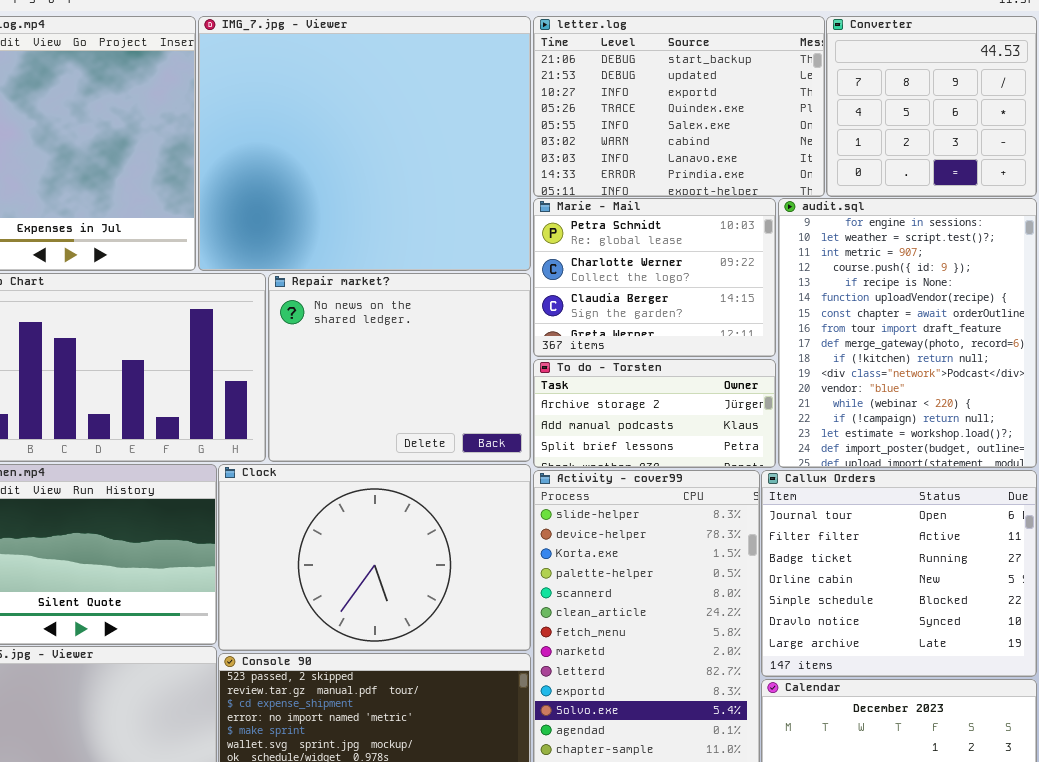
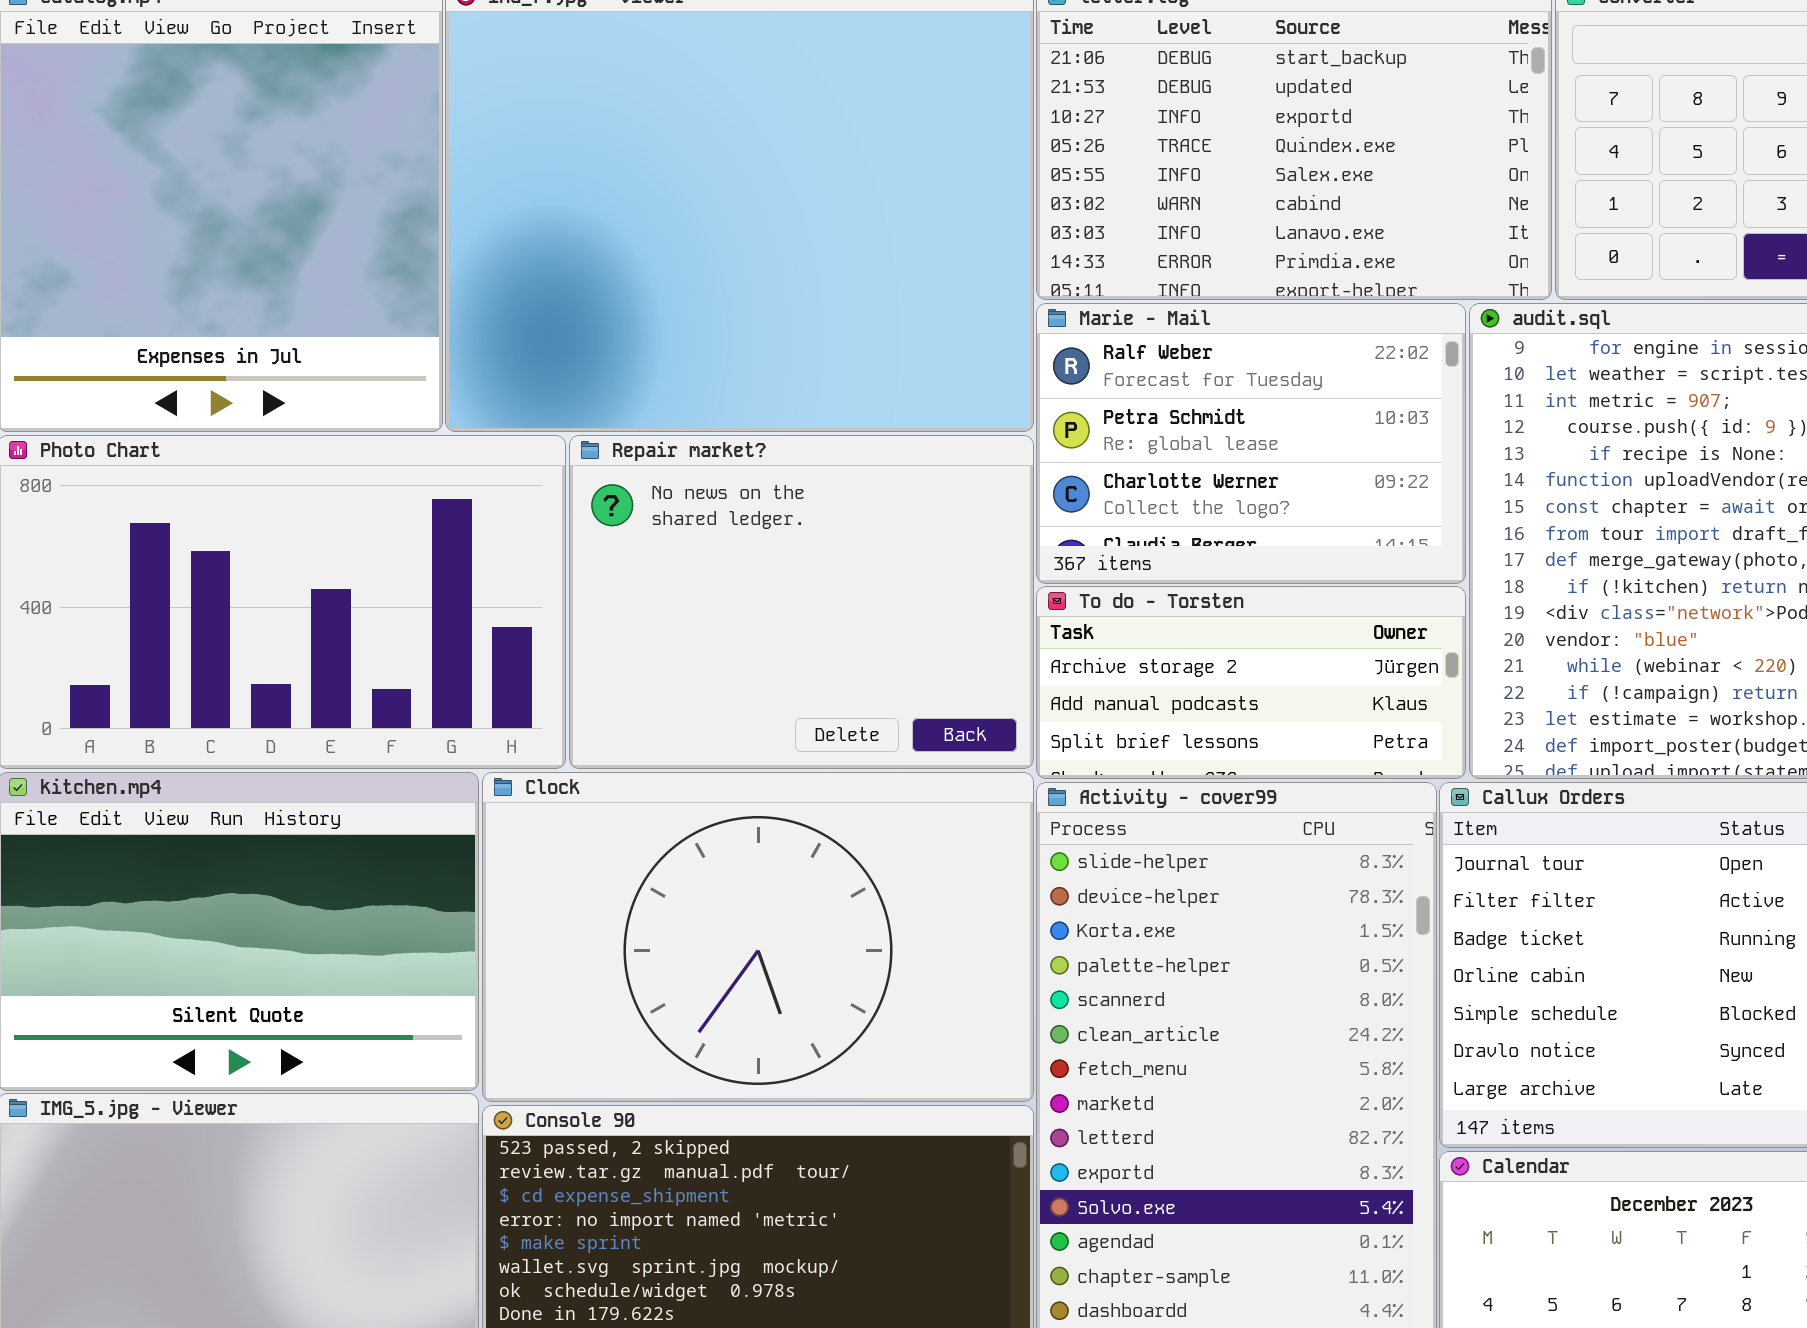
Marie - Mail: [533,198,776,357] -> [1036,303,1466,584], scrolled up 1 row

